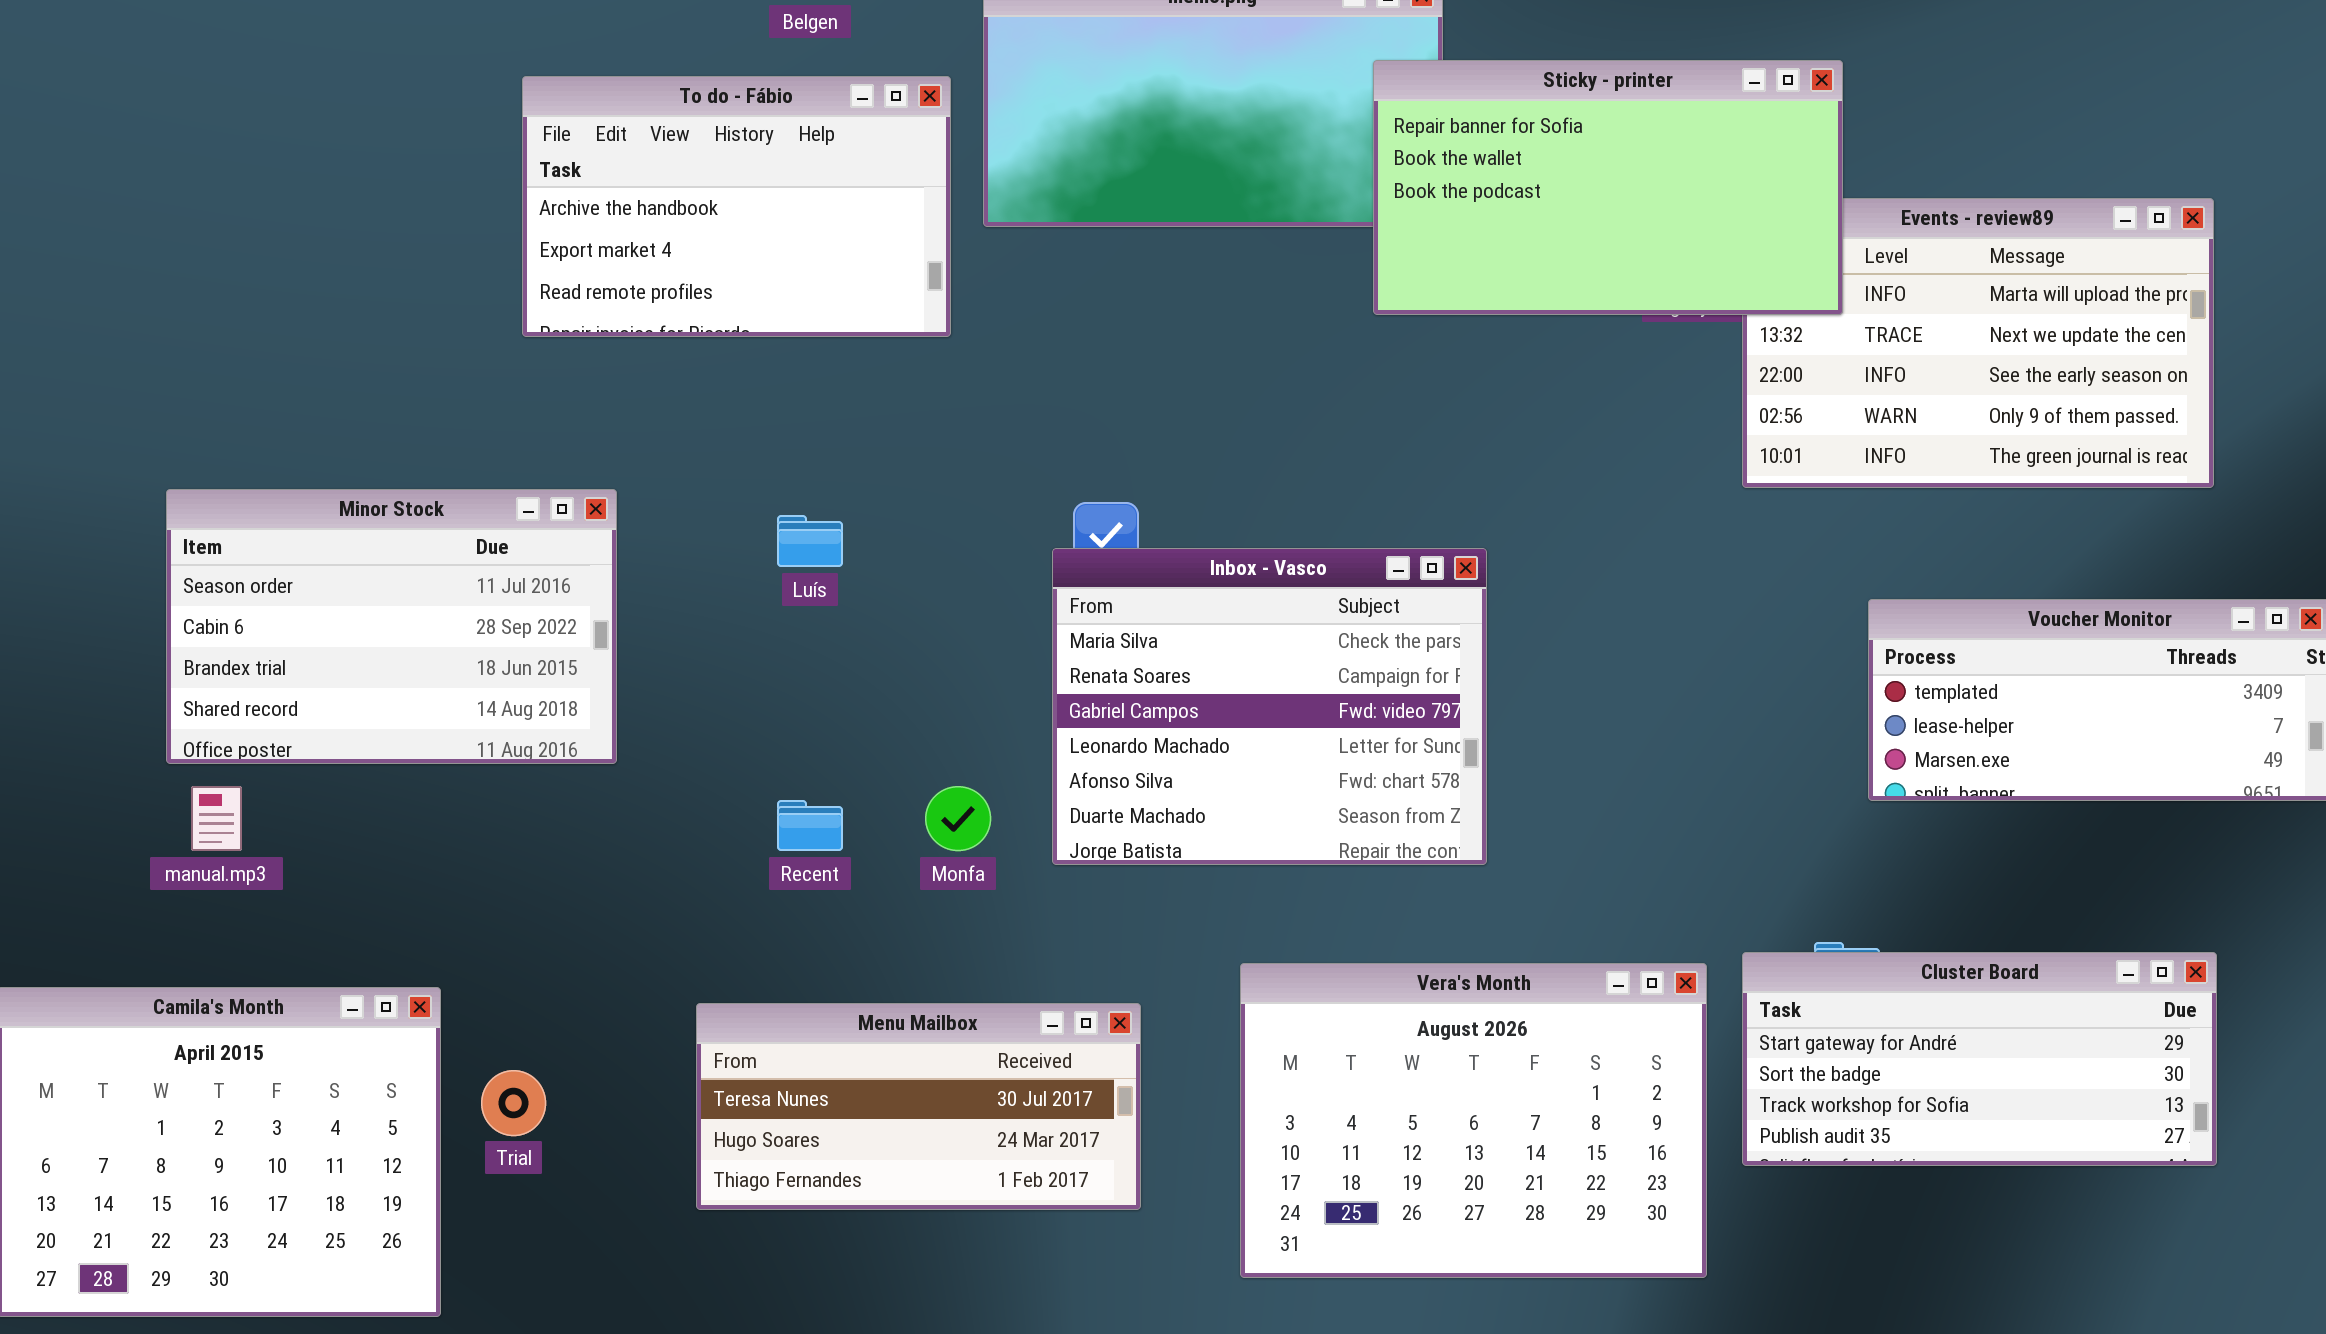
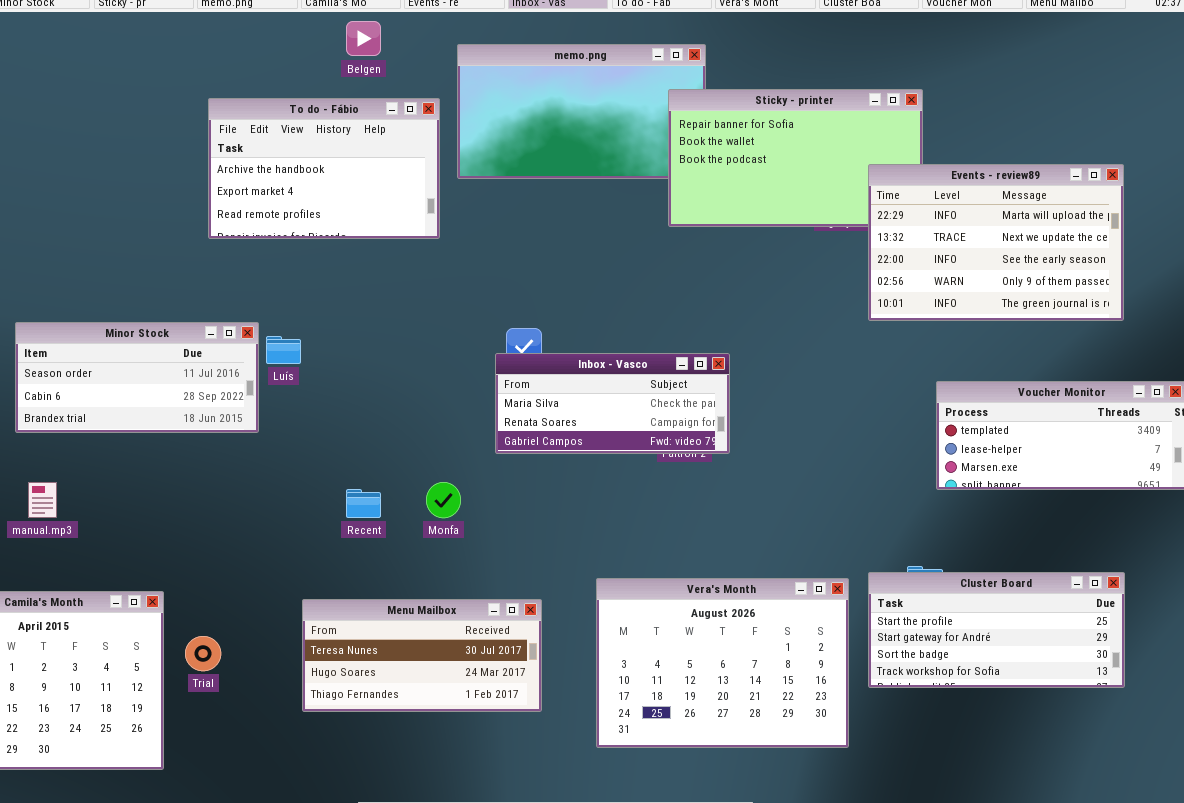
Events - review89: [1742,198,2214,488] -> [868,164,1124,321], raised
Minor Stock: [166,489,617,764] -> [15,322,259,433], resized
Luís: [777,515,843,567] -> [266,336,301,364], moved
Inbox - Vasco: [1052,548,1487,865] -> [495,353,730,454], resized
Cluster Board: [1742,952,2217,1166] -> [868,572,1125,688], scrolled up 1 row

